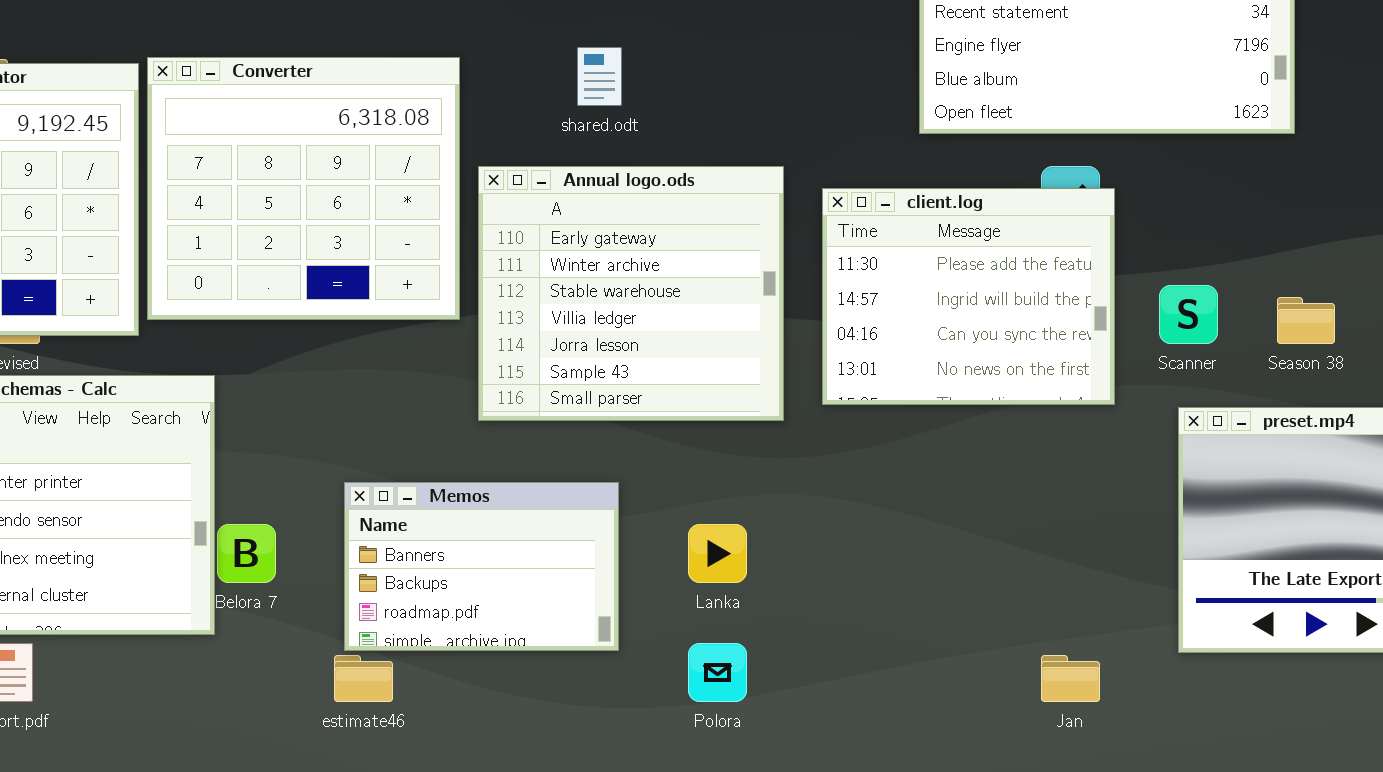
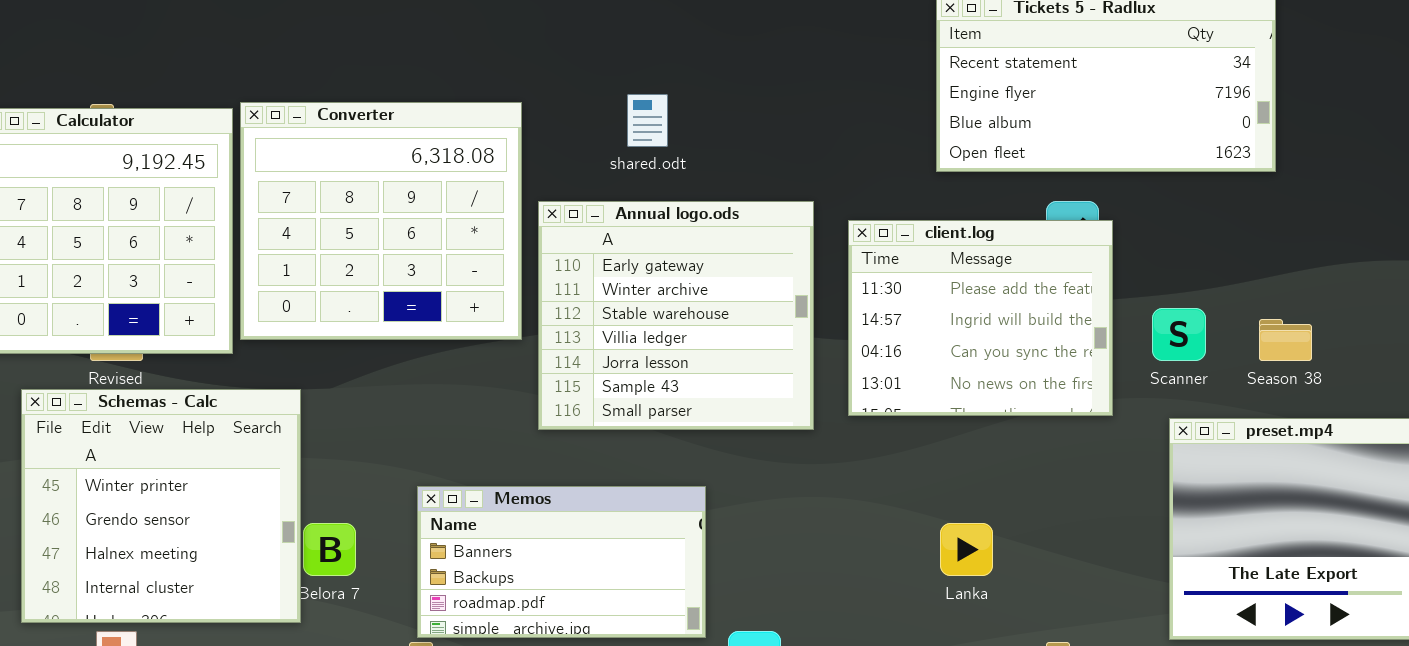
Memos: [344,482,619,651] -> [417,486,706,638], resized
Lanka: [688,524,747,583] -> [940,523,993,576], moved

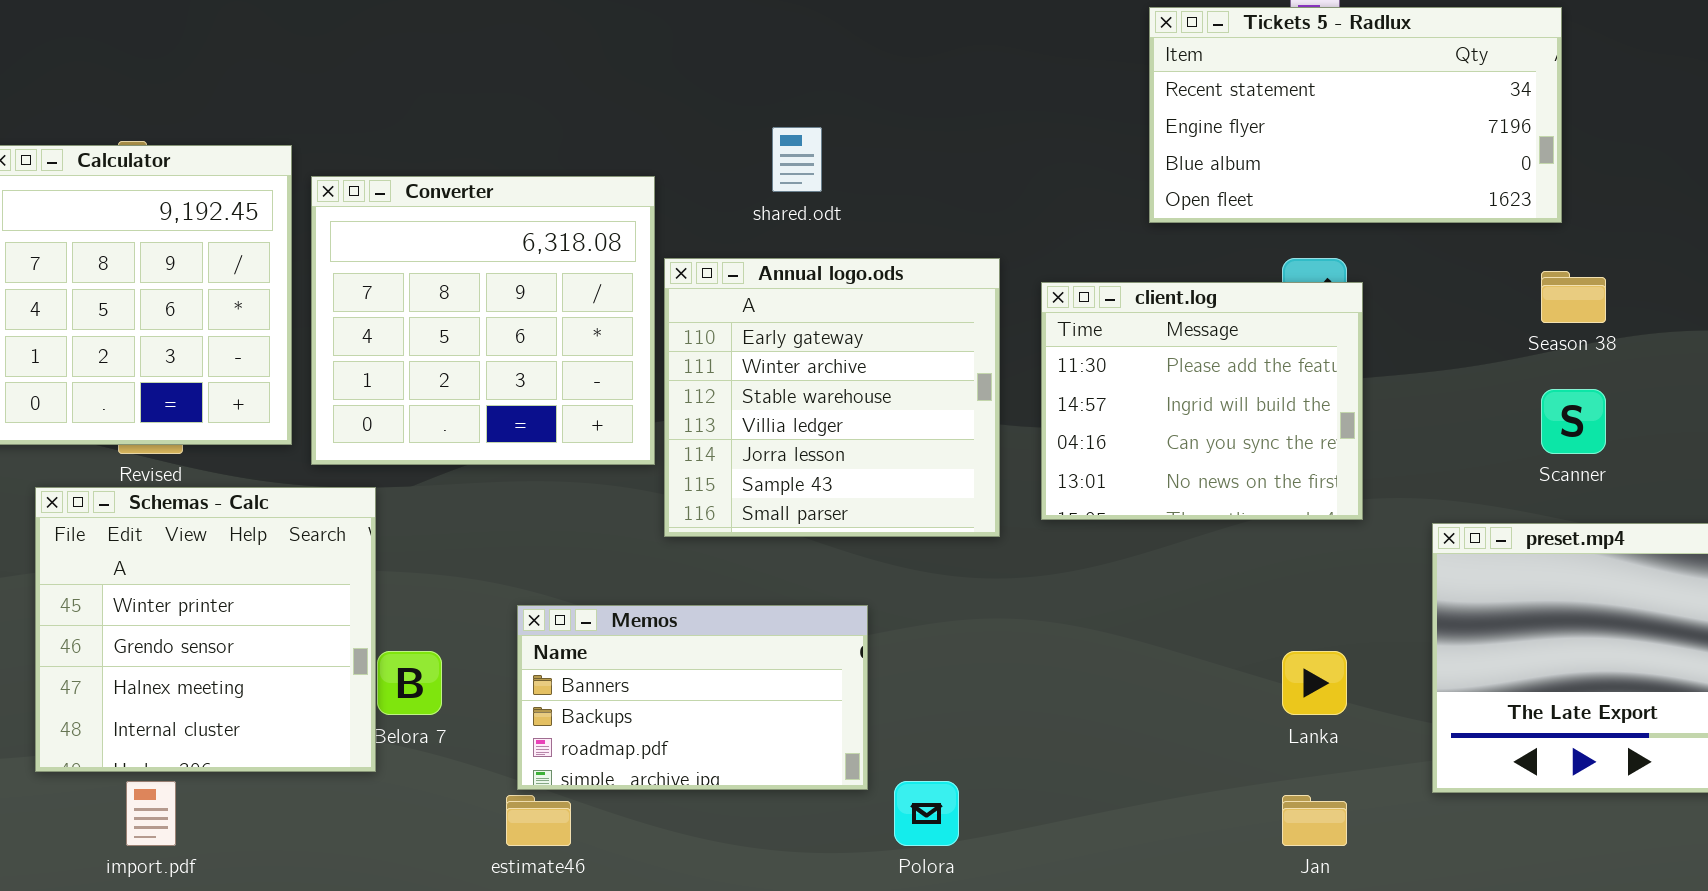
Converter: [240,102,522,340] -> [311,176,655,465], moved
Scanner: [1152,308,1206,361] -> [1541,389,1606,454], moved
Season 38: [1259,319,1312,361] -> [1541,271,1606,323], moved
Lanka: [940,523,993,576] -> [1282,651,1347,715], moved

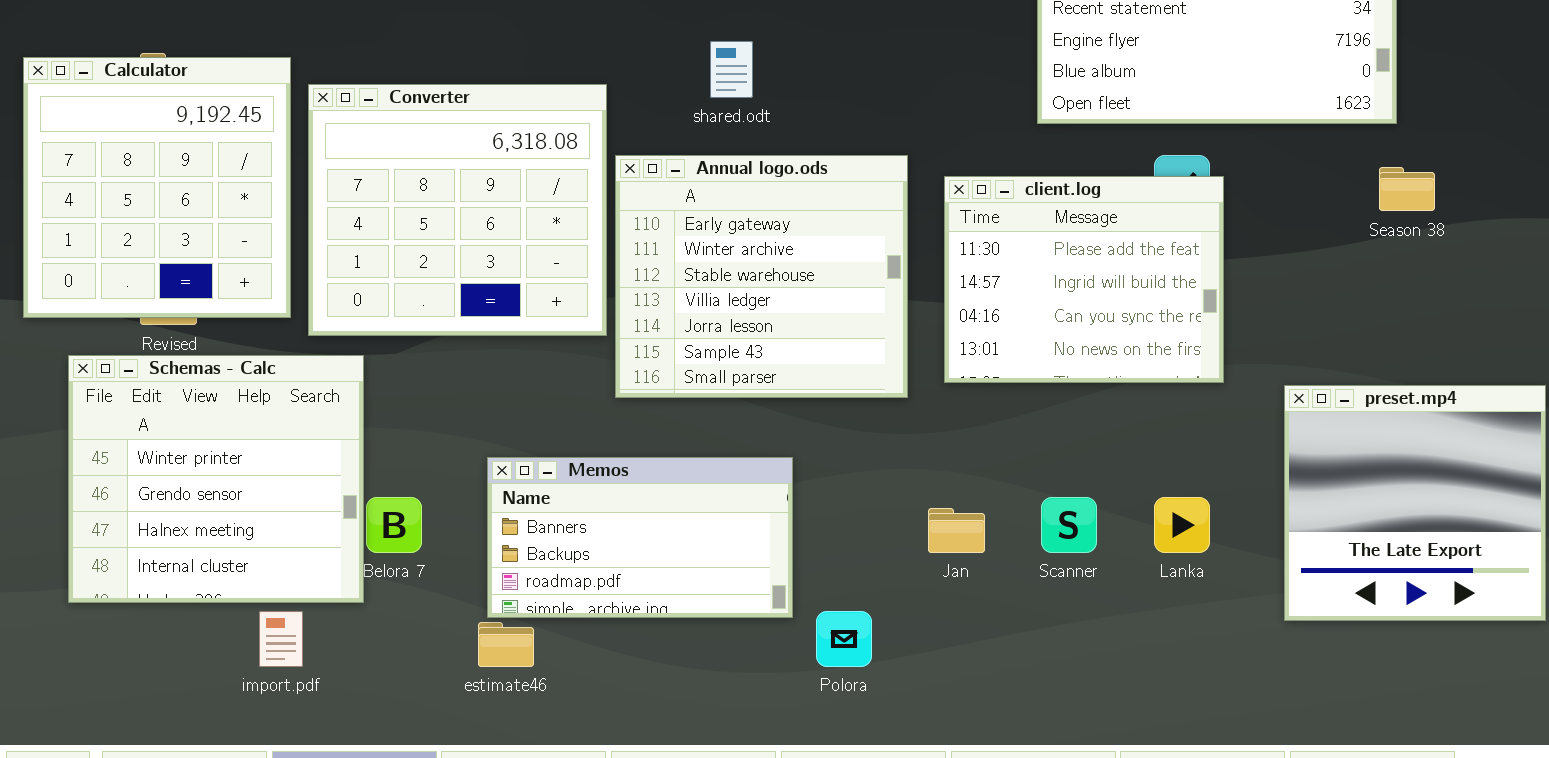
Scanner: [1541,389,1606,454] -> [1041,497,1097,553], moved
import.pdf: [126,781,176,846] -> [259,611,303,667], moved
Jan: [1282,795,1347,846] -> [928,508,985,553], moved

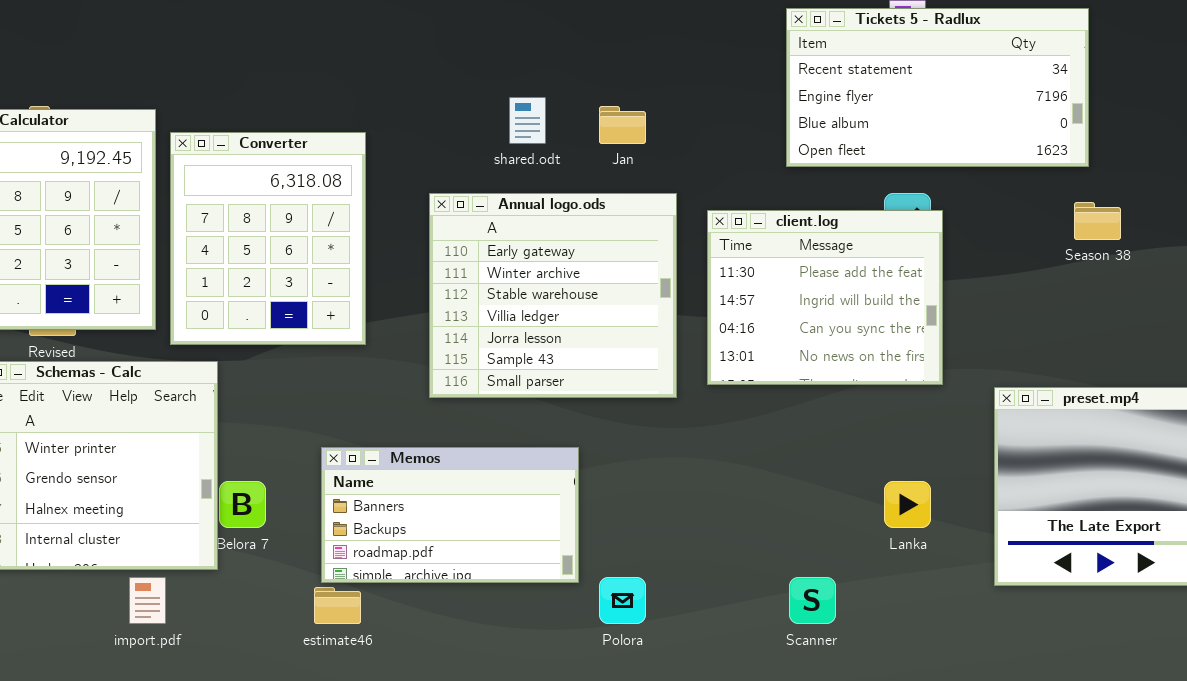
Converter: [308,84,607,336] -> [170,132,366,345], resized
Scanner: [1041,497,1097,553] -> [789,577,836,624], moved
Jan: [928,508,985,553] -> [599,106,646,144], moved

